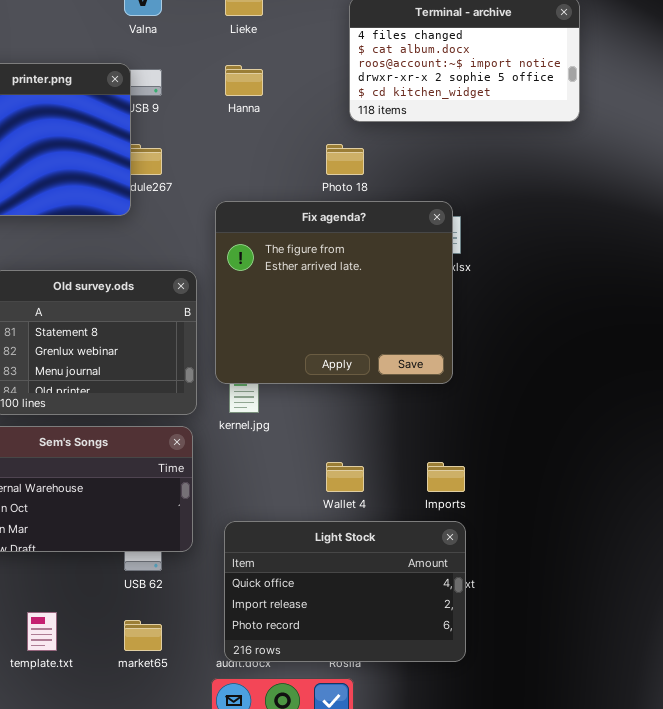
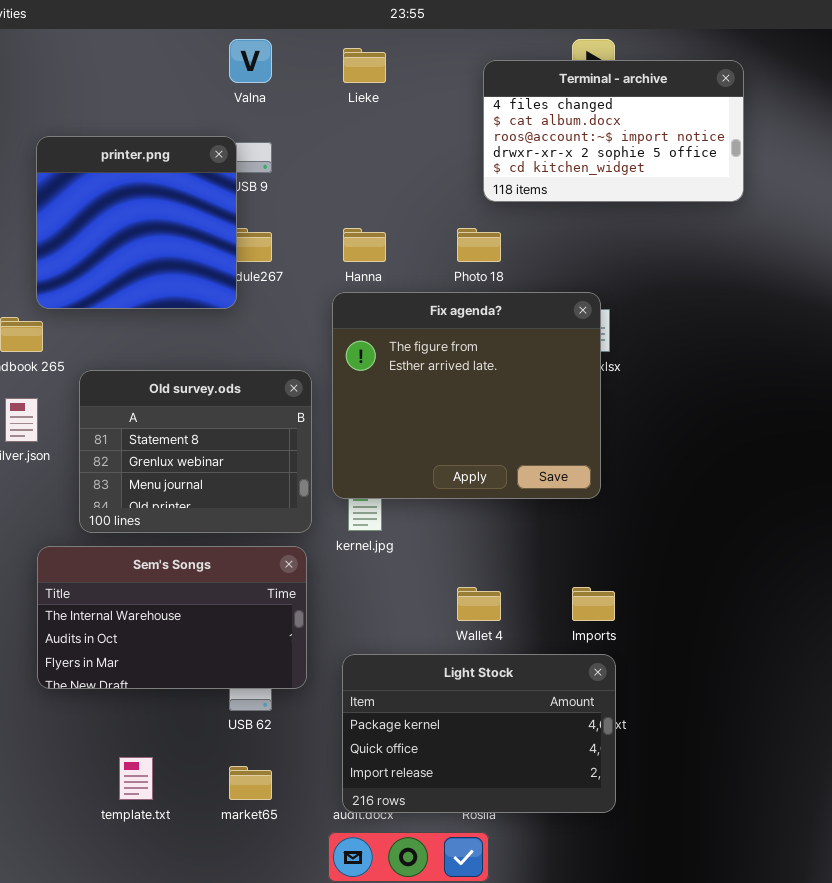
Hanna: [225,65,263,96] -> [343,228,386,262], moved
Light Stock: [224,521,466,662] -> [342,654,616,813], scrolled up 1 row

